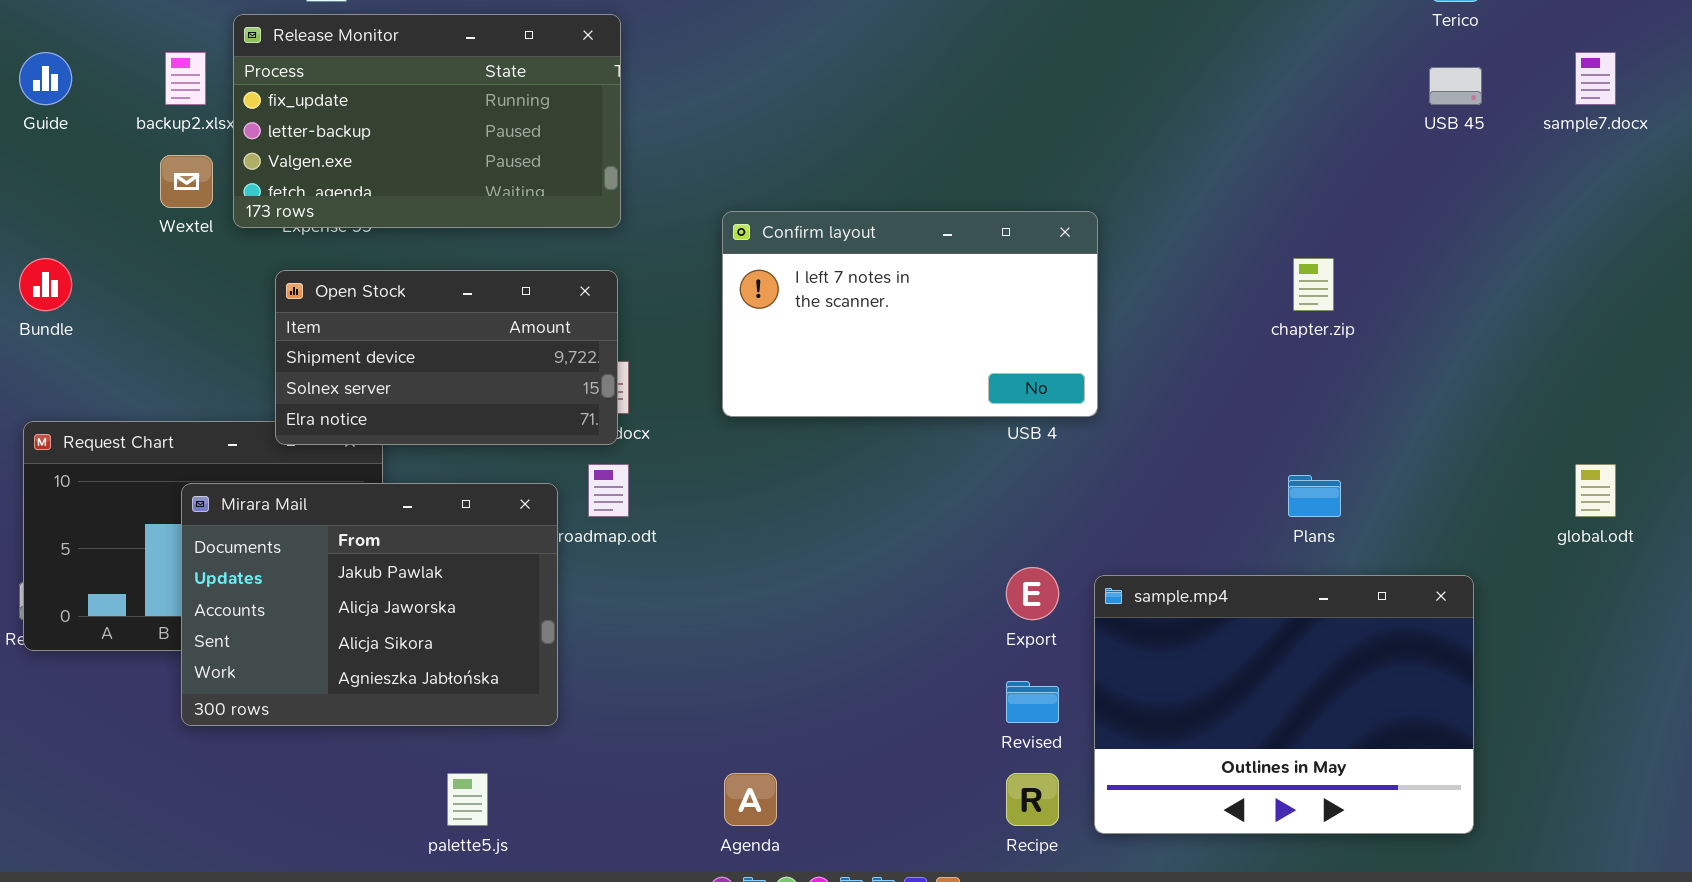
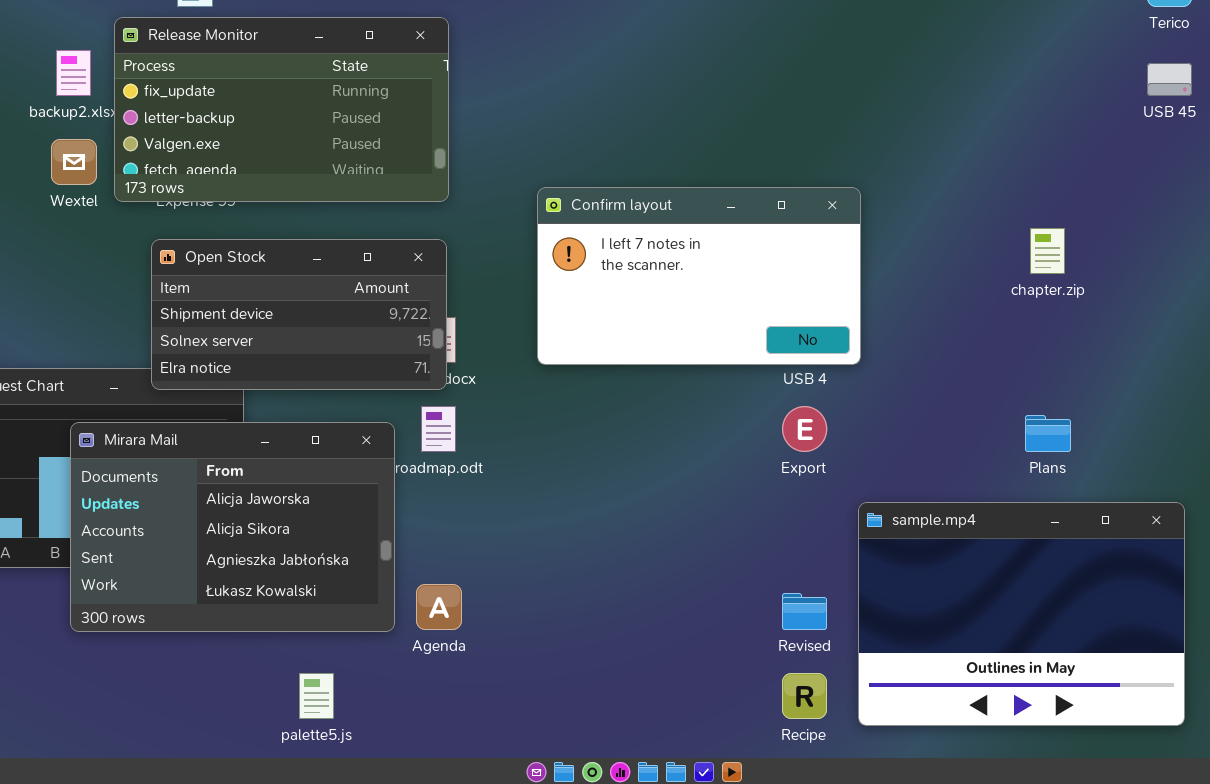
Mirara Mail: [181,483,558,726] -> [70,422,395,632], scrolled down 1 row
Export: [1006,567,1059,620] -> [782,406,827,452], moved
Agenda: [724,773,777,826] -> [416,584,462,630], moved

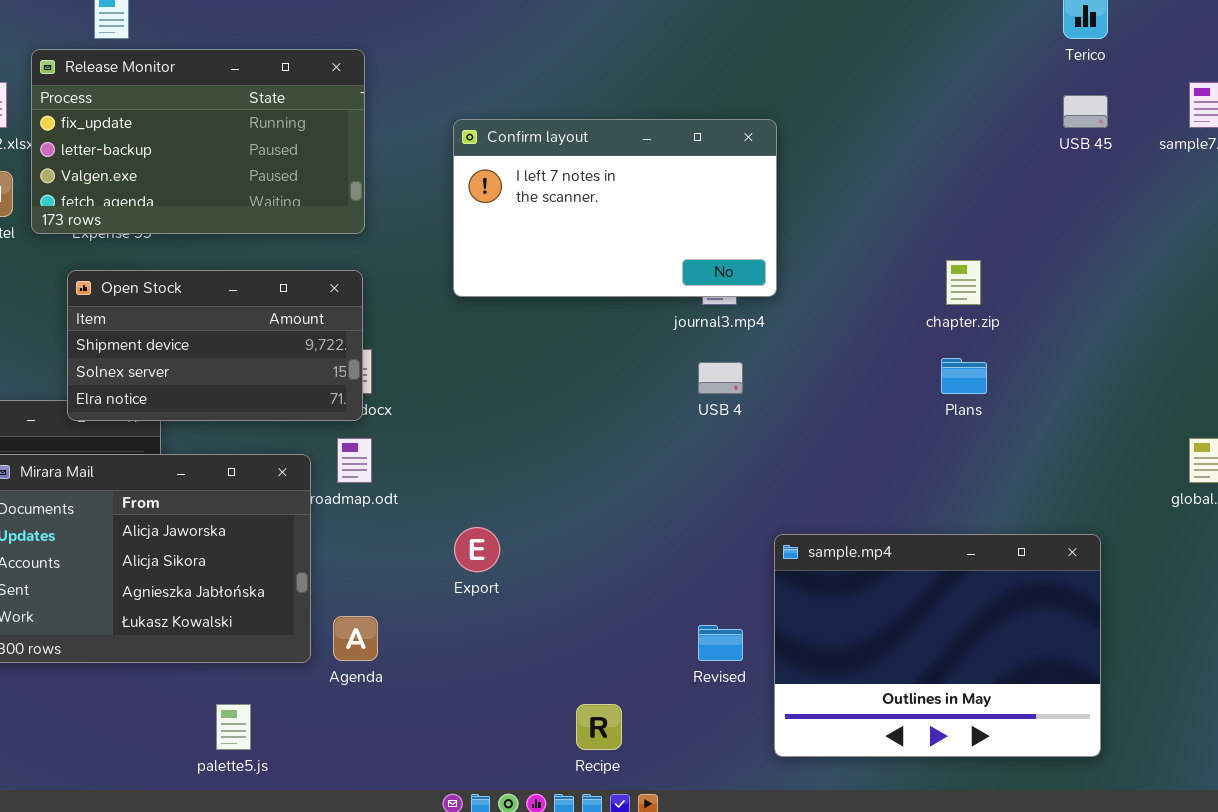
Confirm layout: [537,187,861,365] -> [453,119,777,297], moved
Export: [782,406,827,452] -> [454,527,500,572], moved
Plans: [1025,415,1071,452] -> [941,358,987,394], moved
Recipe: [782,673,827,719] -> [576,704,622,750], moved

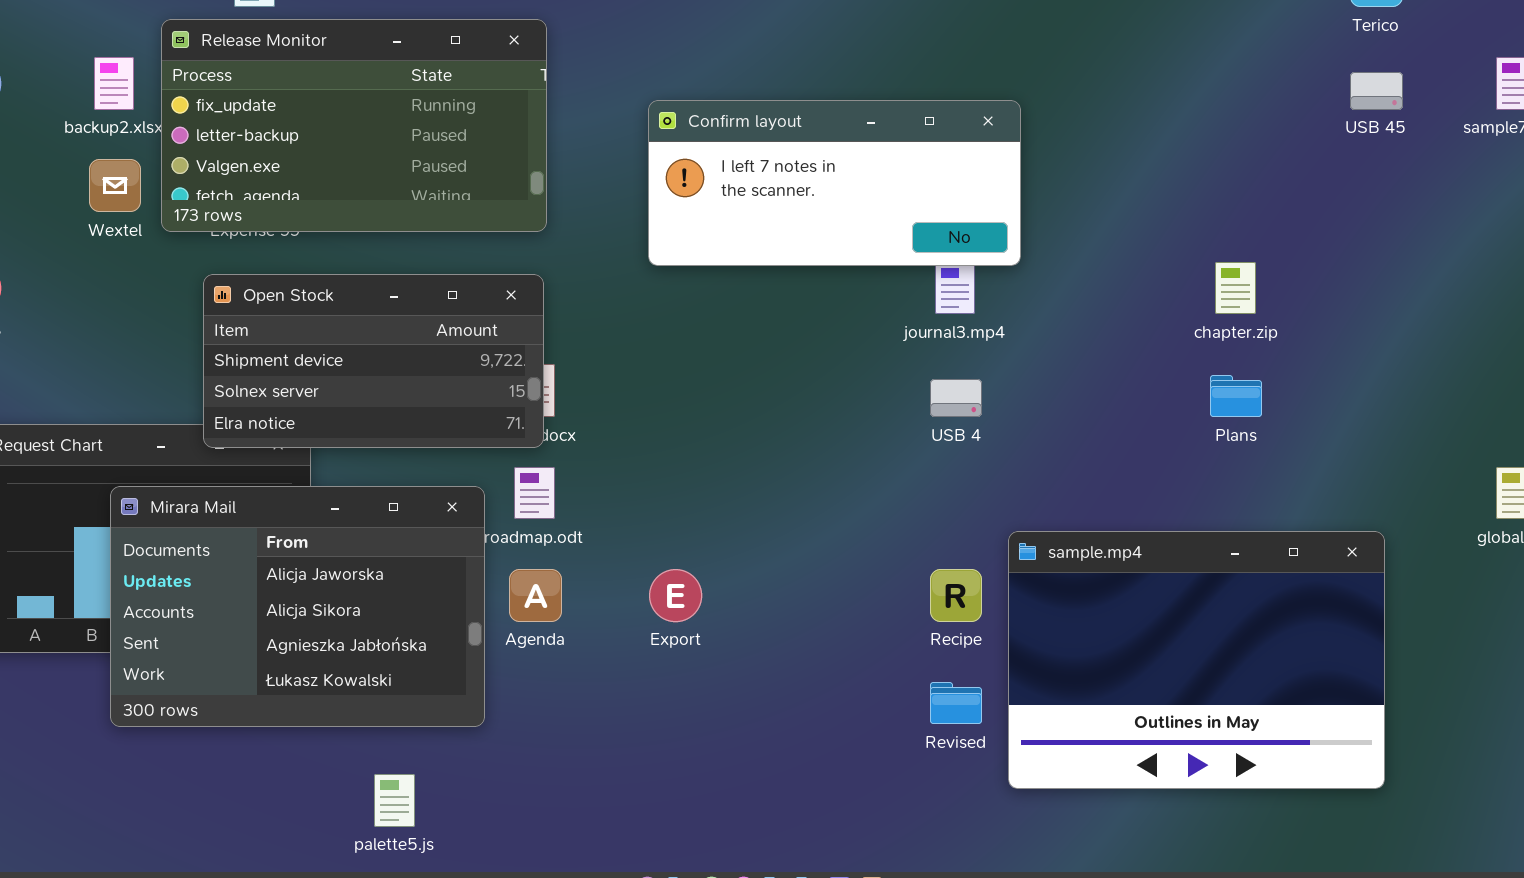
Confirm layout: [453,119,777,297] -> [648,100,1021,266], resized
sample.mp4: [774,534,1101,757] -> [1008,531,1385,789], moved
Agenda: [333,616,378,661] -> [509,569,562,622], moved
Recipe: [576,704,622,750] -> [930,569,982,622], moved

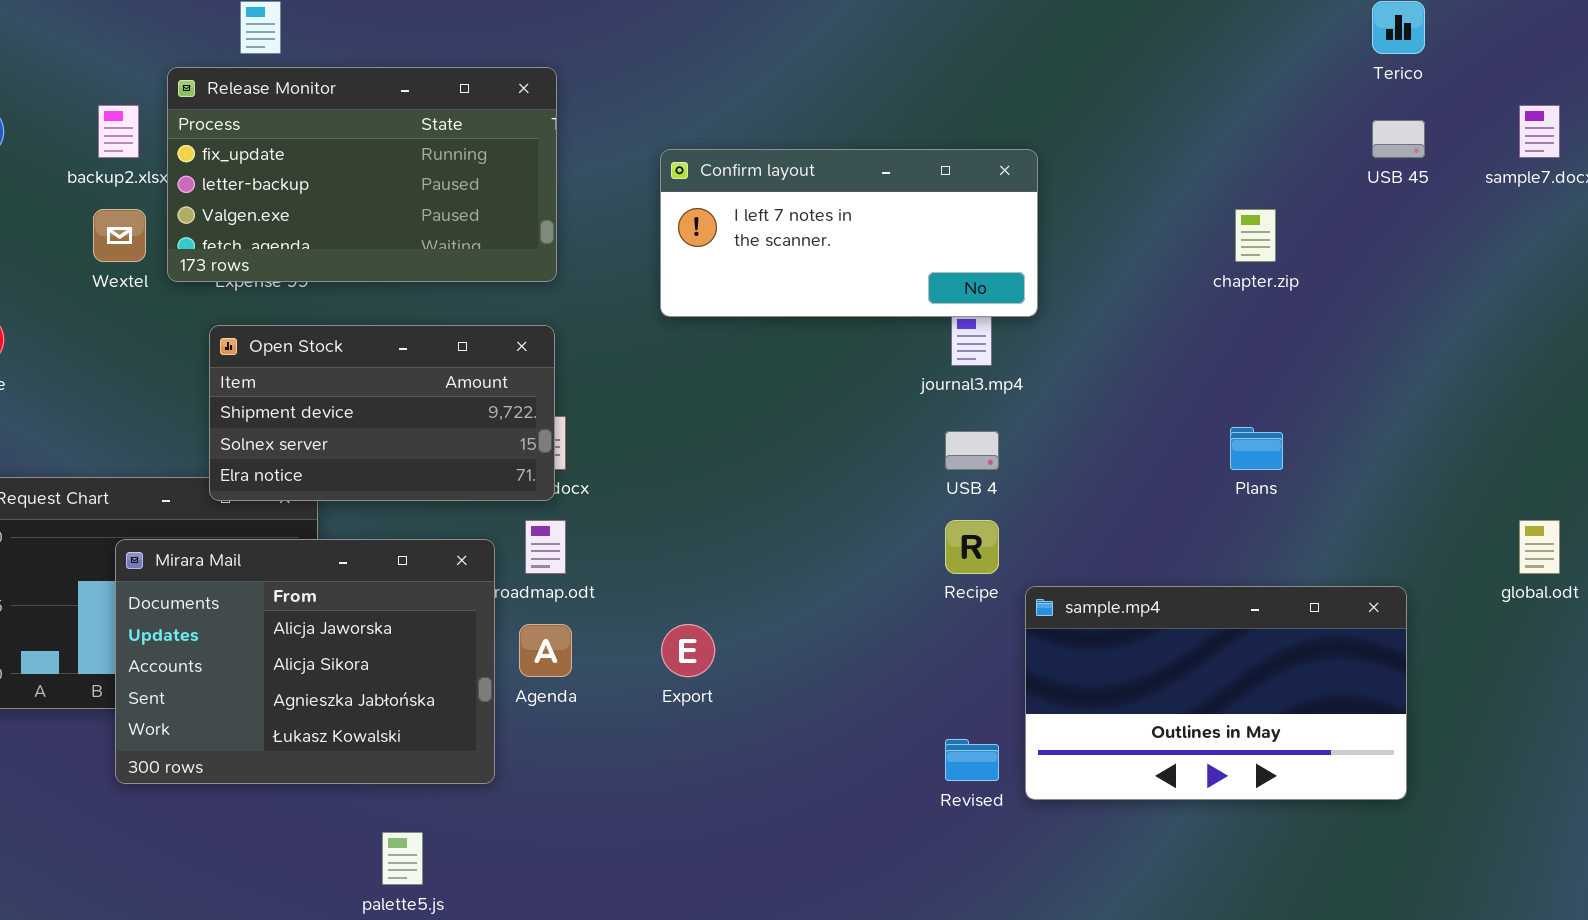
chapter.zip: [1215,262,1256,314] -> [1235,209,1276,262], moved
sample.mp4: [1008,531,1385,789] -> [1025,586,1407,800], resized
Recipe: [930,569,982,622] -> [945,520,999,574], moved

